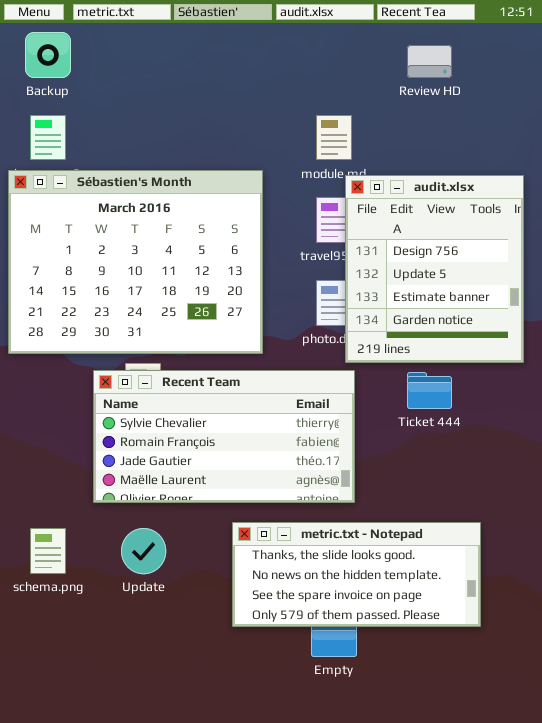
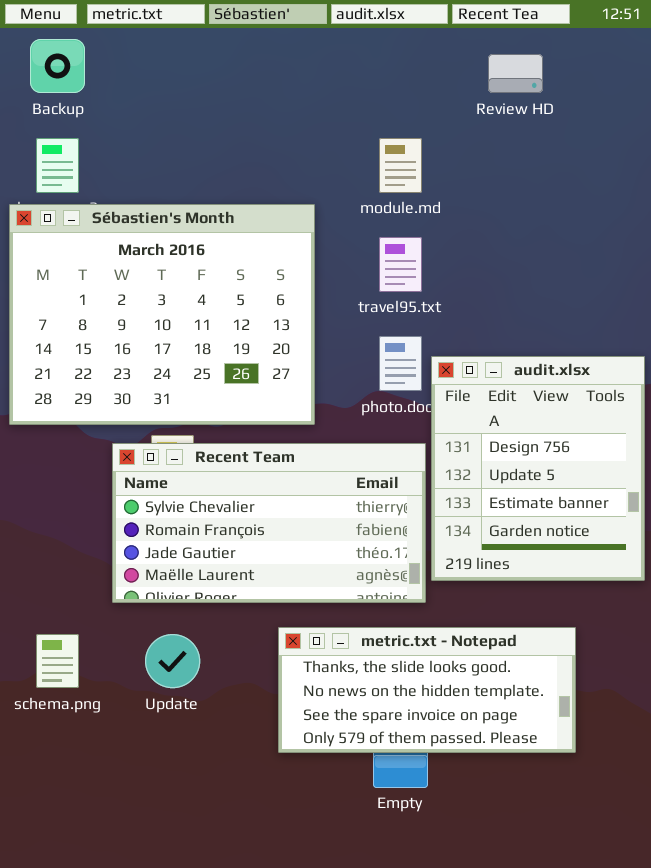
audit.xlsx: [345,175,524,363] -> [431,356,645,581], moved

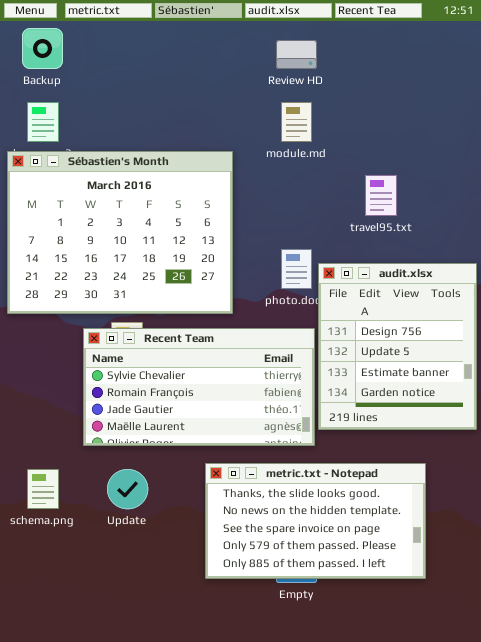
Review HD: [488,54,543,93] -> [276,40,317,69], moved
travel95.txt: [379,237,422,292] -> [365,175,397,216], moved
metric.txt - Notepad: [278,627,576,753] -> [205,463,426,579], resized

